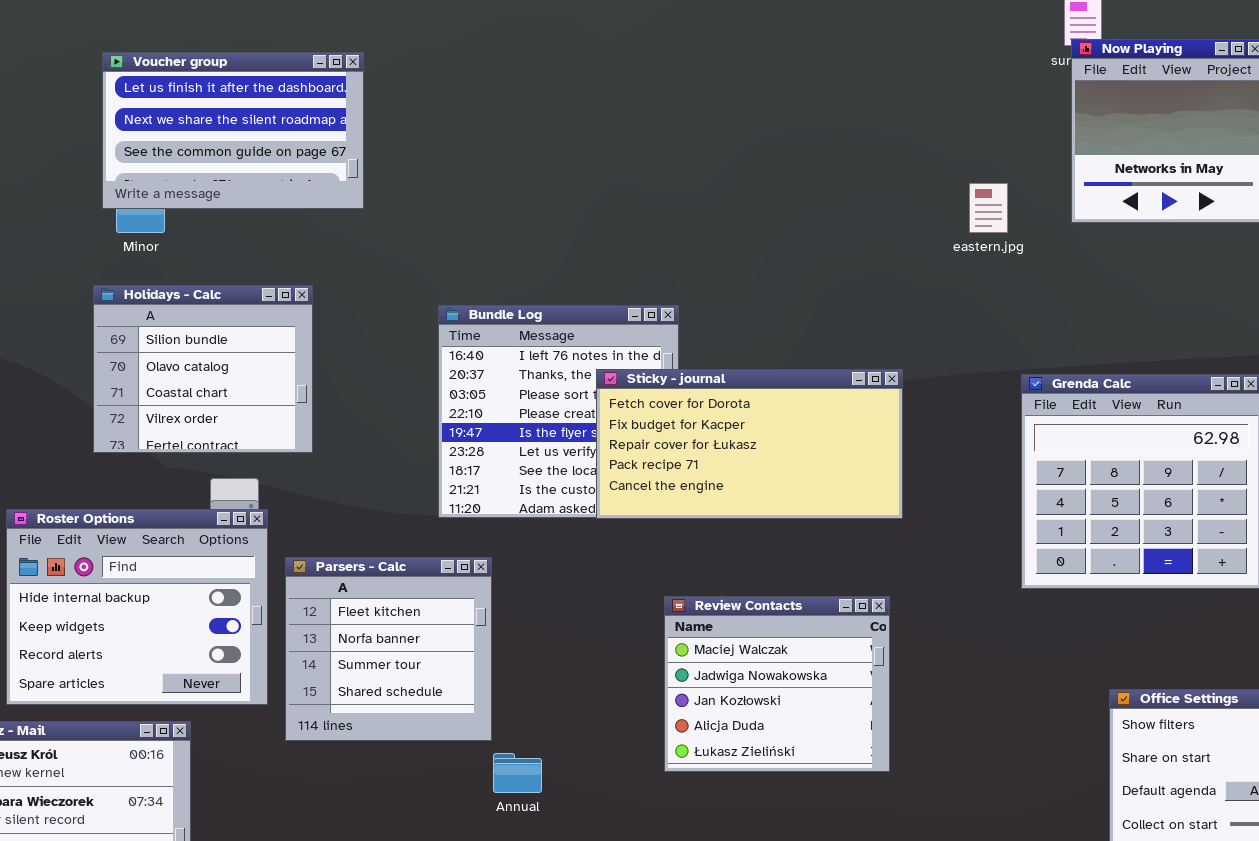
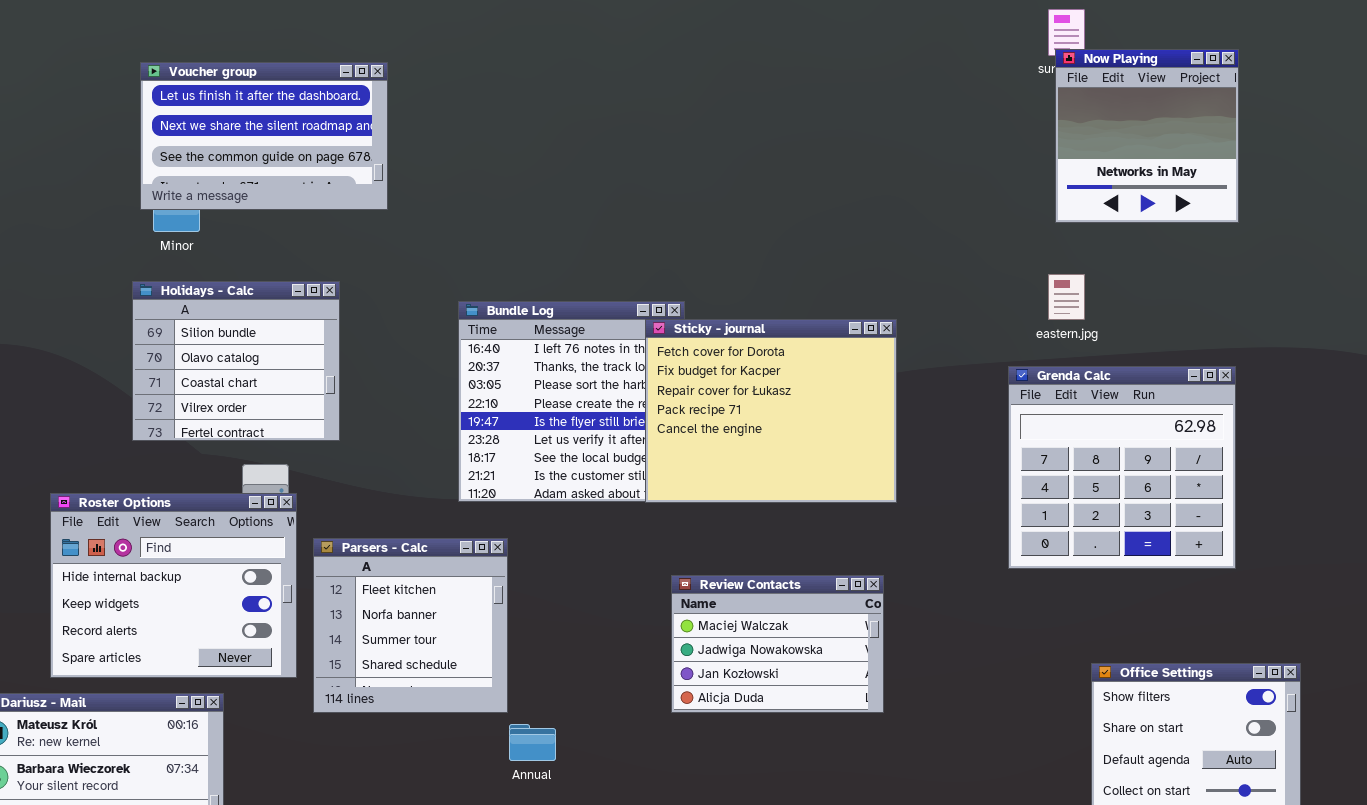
eastern.jpg: [969,183,1008,233] -> [1048,274,1085,320], moved
Sticky - journal: [596,369,903,519] -> [645,319,897,503], resized
Review Contacts: [664,596,890,772] -> [671,575,884,713], resized

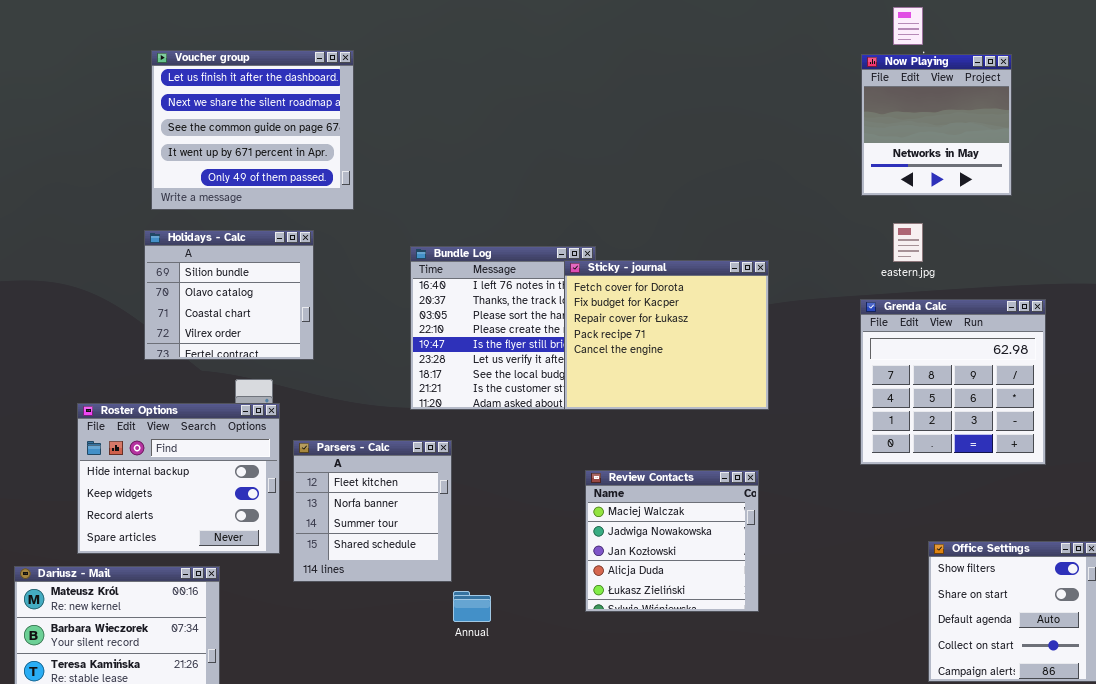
Now Playing: [1055,49,1239,223] -> [861,54,1012,196], moved
Voucher group: [140,62,388,210] -> [151,50,354,210], resized
Review Contacts: [671,575,884,713] -> [585,470,759,612], resized

